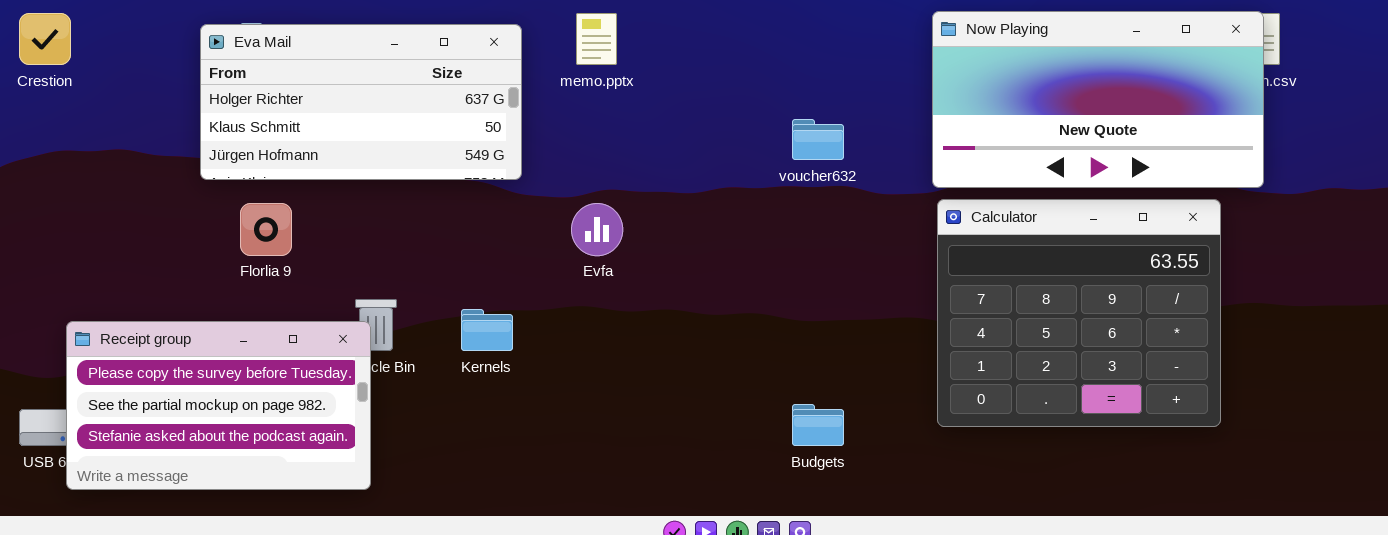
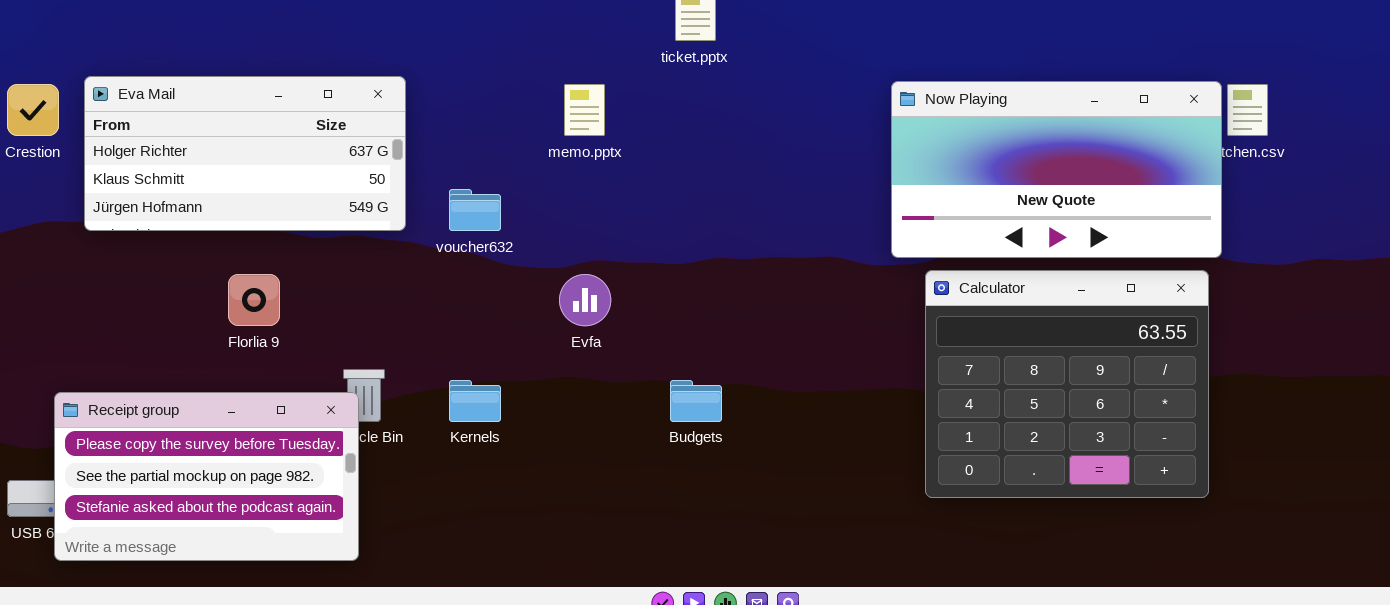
Now Playing: [932,11,1264,188] -> [891,81,1222,258], moved
Eva Mail: [200,24,522,180] -> [84,76,406,231], moved
voucher632: [792,119,844,160] -> [449,189,501,231], moved
Budgets: [792,404,844,446] -> [670,380,722,422], moved

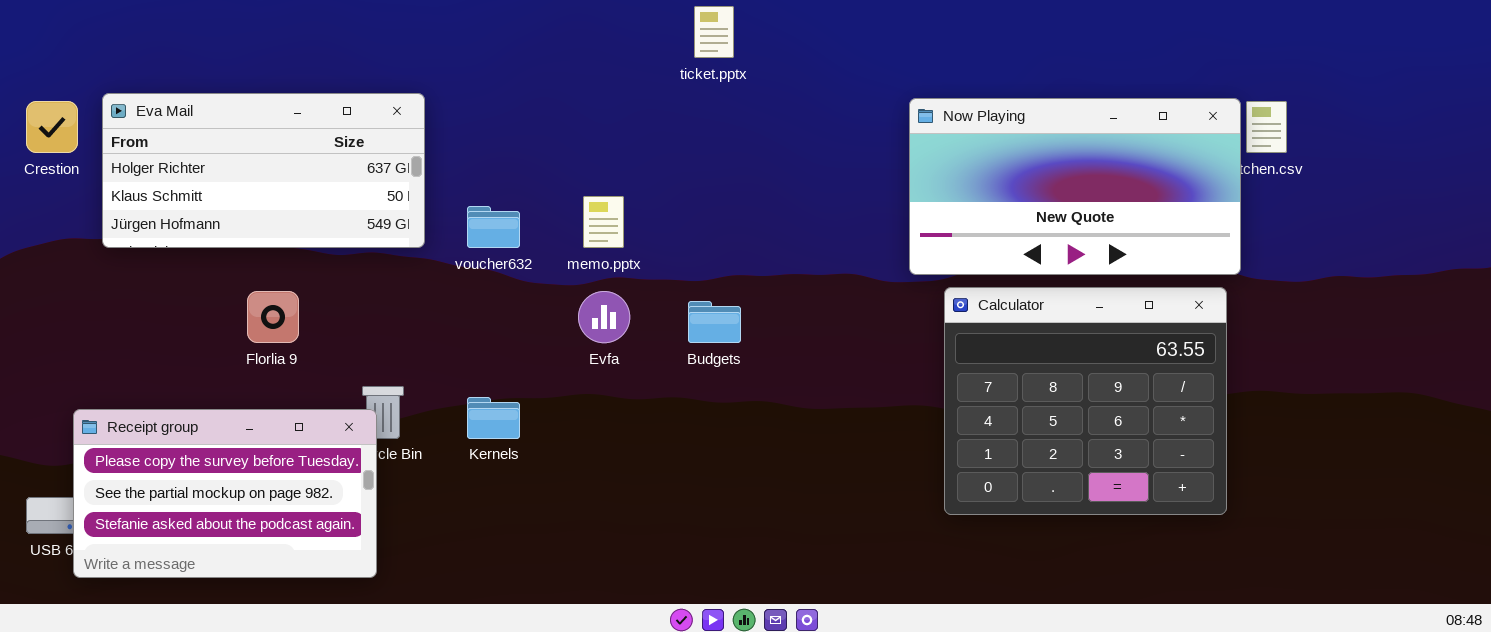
memo.pptx: [564,84,605,136] -> [583,196,624,248], moved
Budgets: [670,380,722,422] -> [688,301,741,343], moved

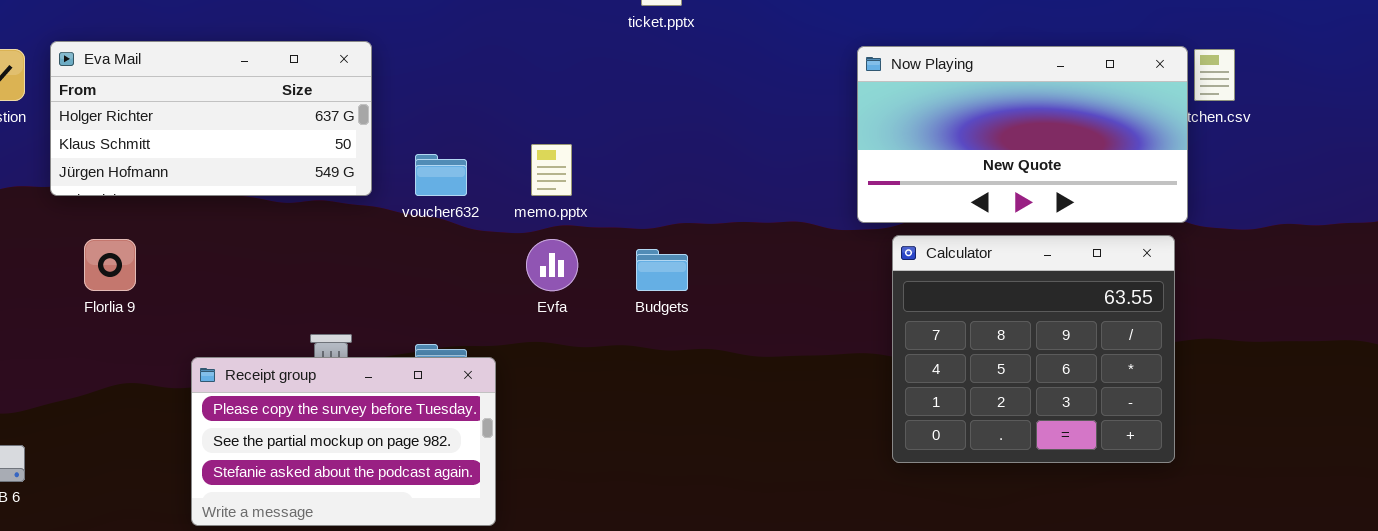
Florlia 9: [247,291,299,343] -> [84,239,136,291], moved
Receipt group: [73,409,377,578] -> [191,357,496,526], moved

